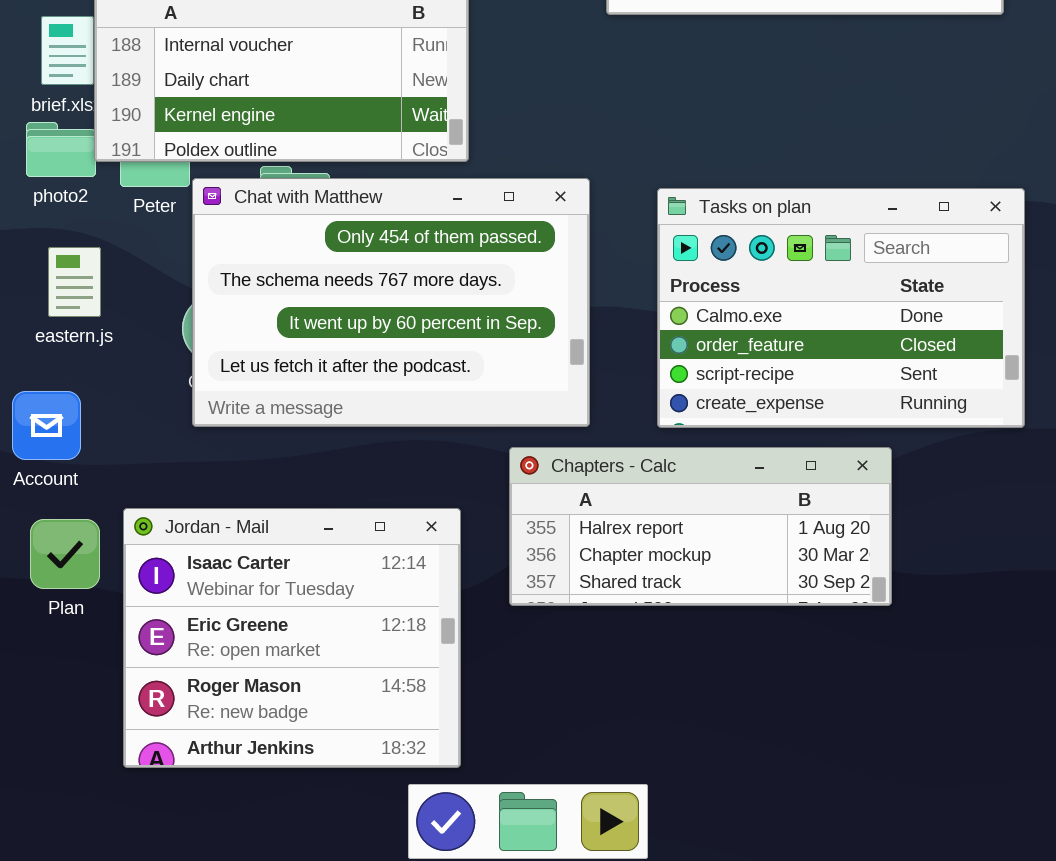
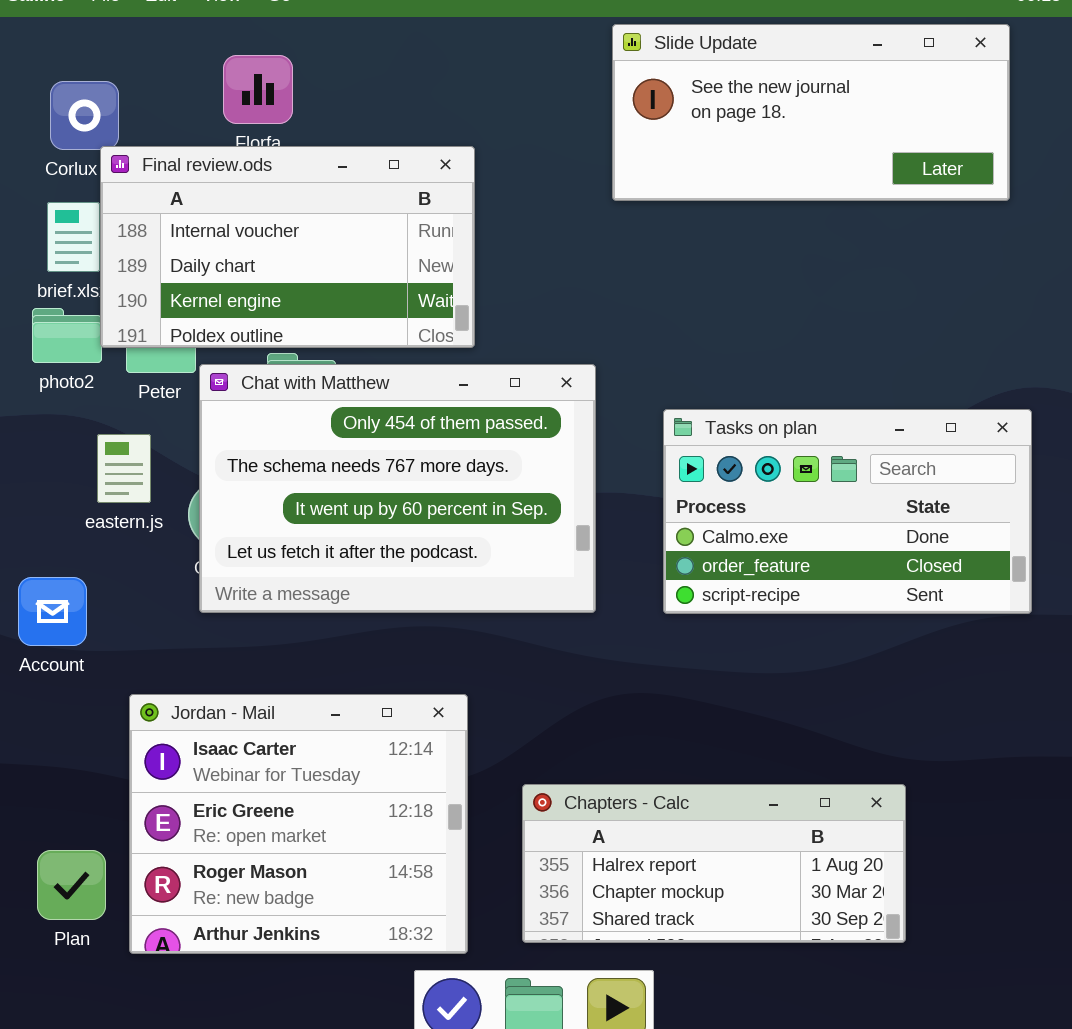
Tasks on plan: [657,188,1025,428] -> [663,409,1032,614], resized
eastern.js: [48,247,101,317] -> [97,434,151,503], moved
Chapters - Calc: [509,447,892,606] -> [522,784,906,943], moved
Plan: [30,519,100,589] -> [37,850,106,920], moved

